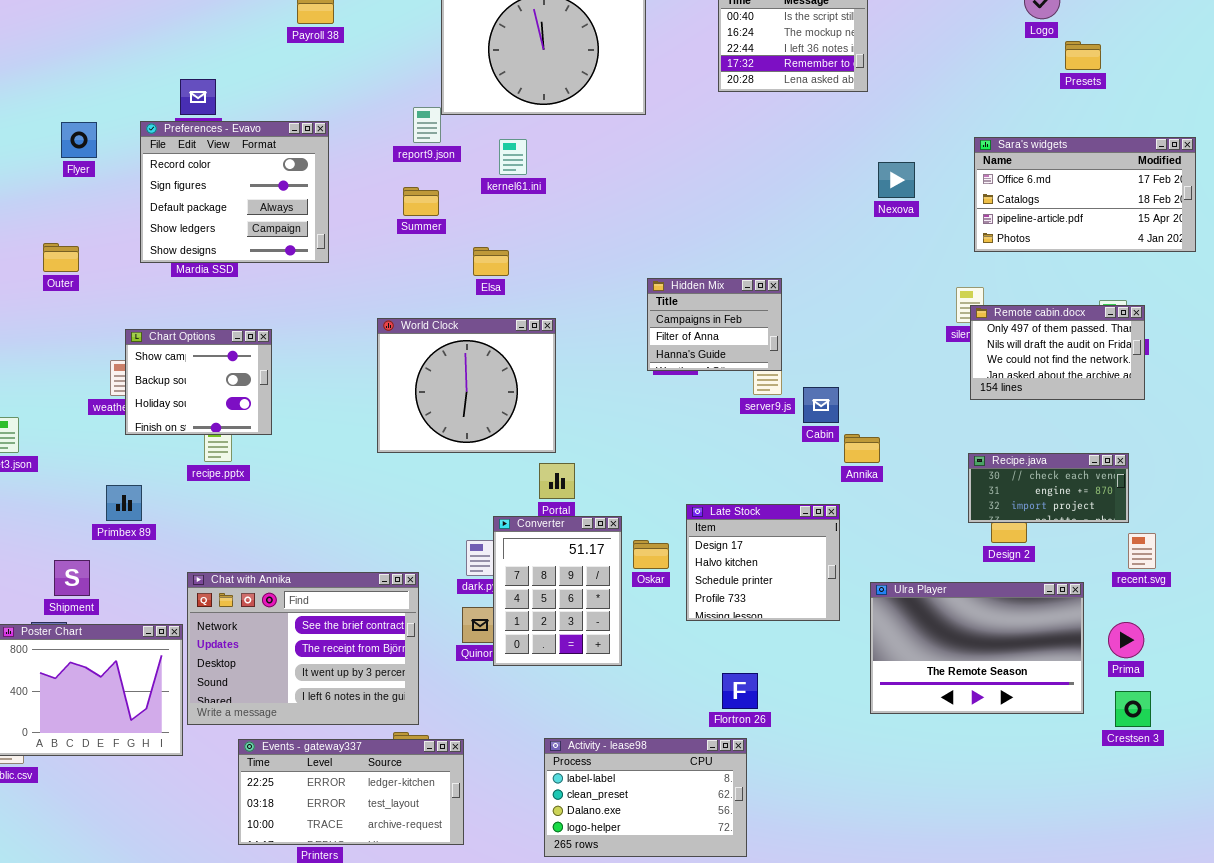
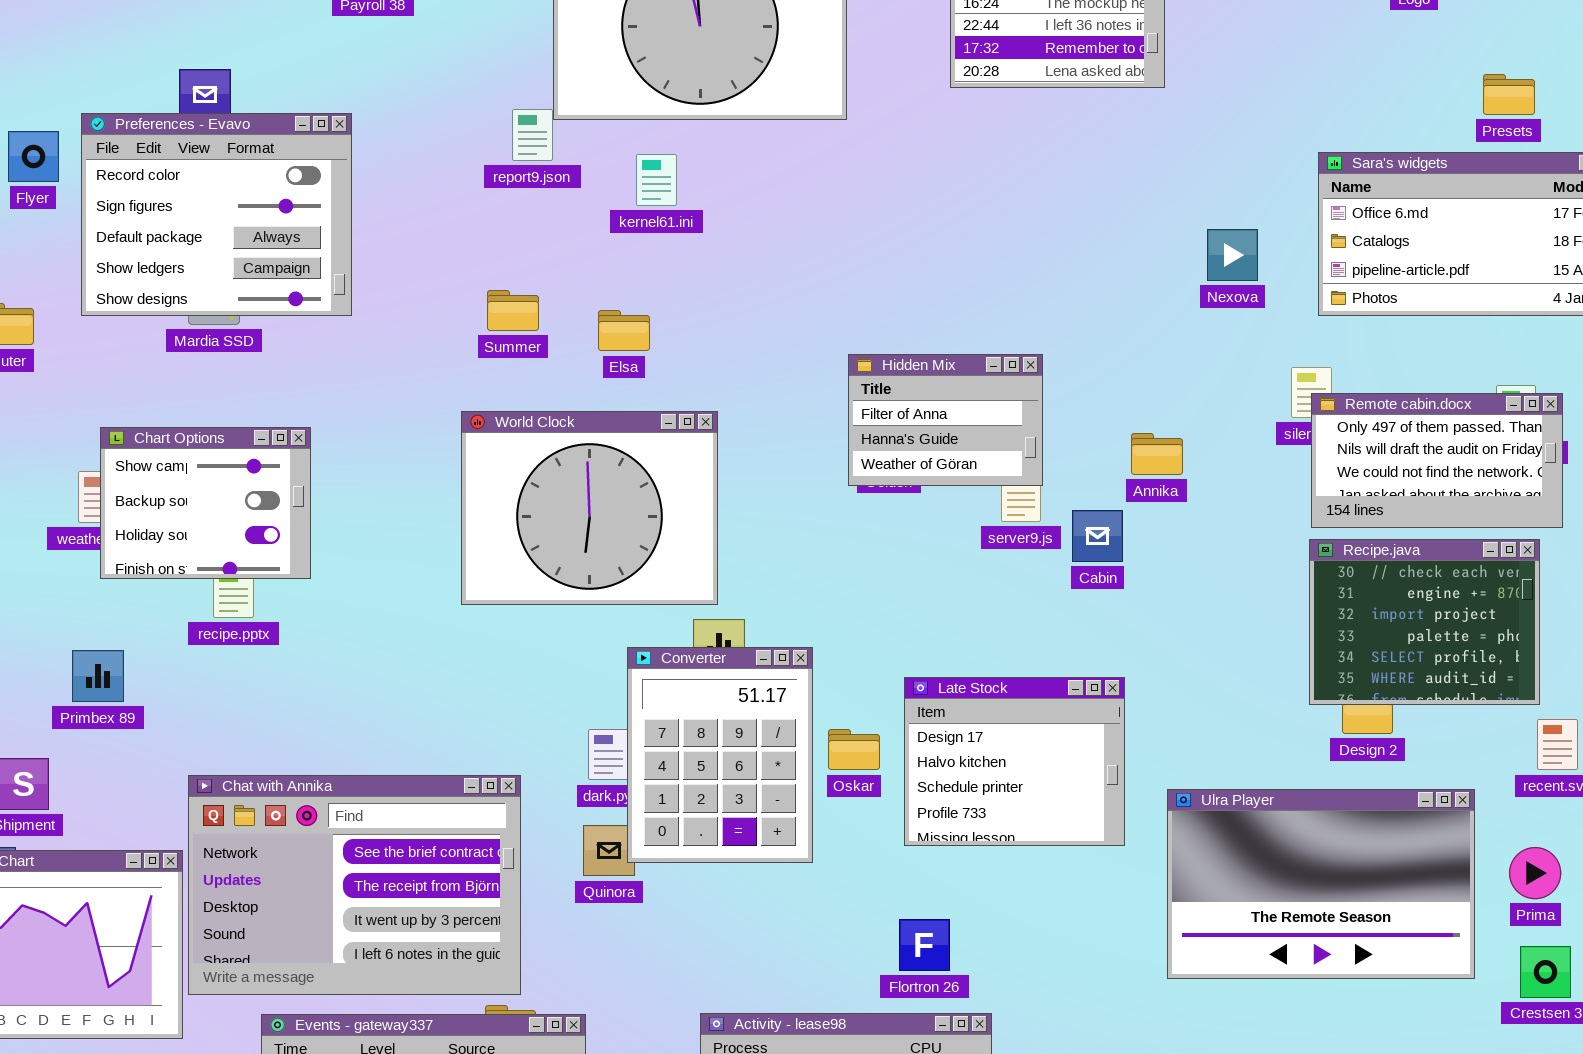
Presets: [1065,41,1101,70] -> [1483,74,1535,115], moved
Preferences - Evavo: [140,121,329,263] -> [81,113,352,316], moved
Nexova: [878,162,915,198] -> [1207,229,1258,281], moved
Summer: [403,187,439,216] -> [487,290,539,331], moved
Hidden Mix: [647,278,782,371] -> [848,354,1043,486], scrolled down 1 row
Annika: [844,434,880,463] -> [1131,433,1183,475], moved
Recipe.java: [968,453,1129,523] -> [1309,539,1540,705], resized
Converter: [493,516,622,666] -> [627,647,813,863], moved
Flortron 26: [722,673,758,709] -> [899,919,950,971], moved

